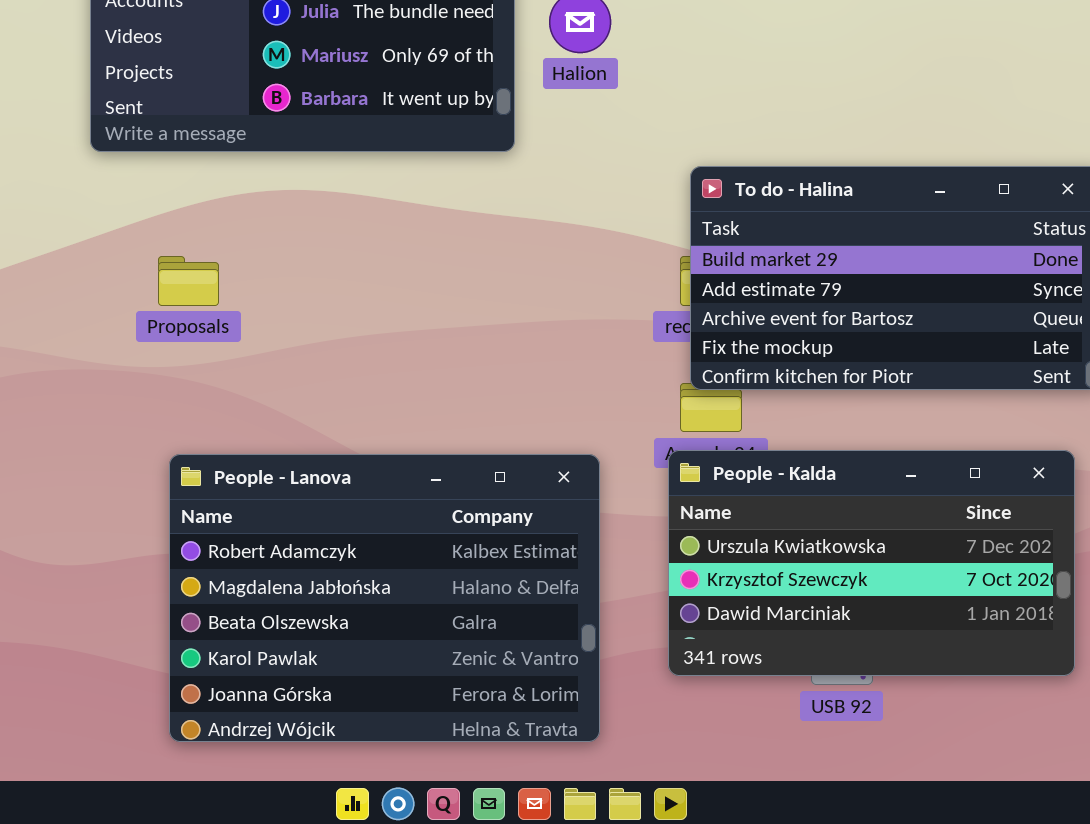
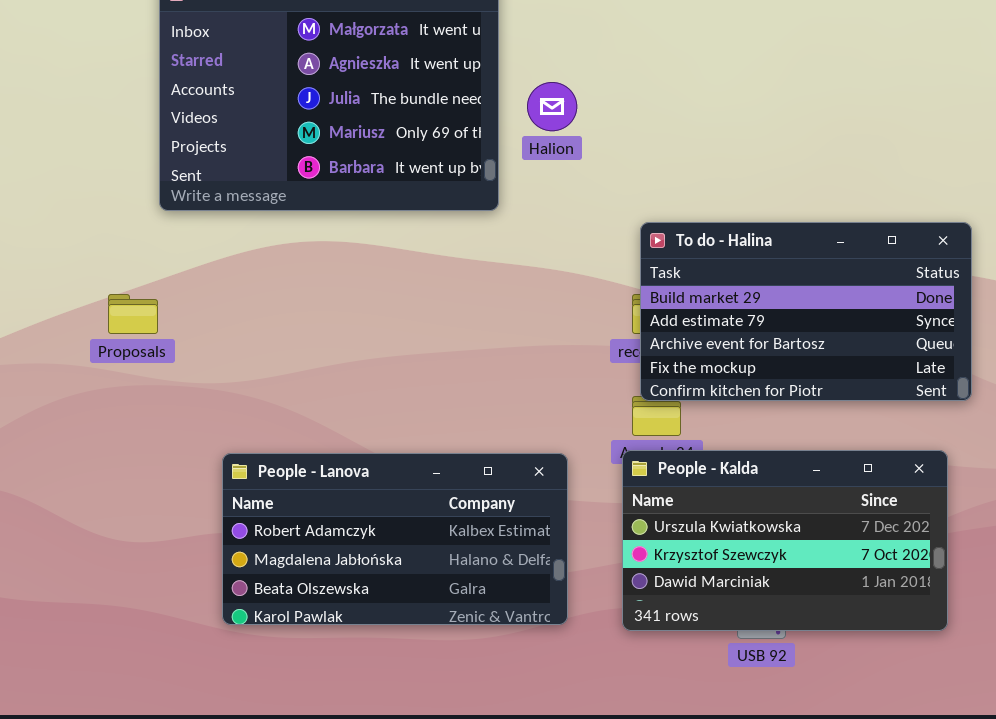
Proposals: [158,256,219,306] -> [108,294,158,334], moved
People - Lanova: [169,454,600,742] -> [222,453,568,625], resized

